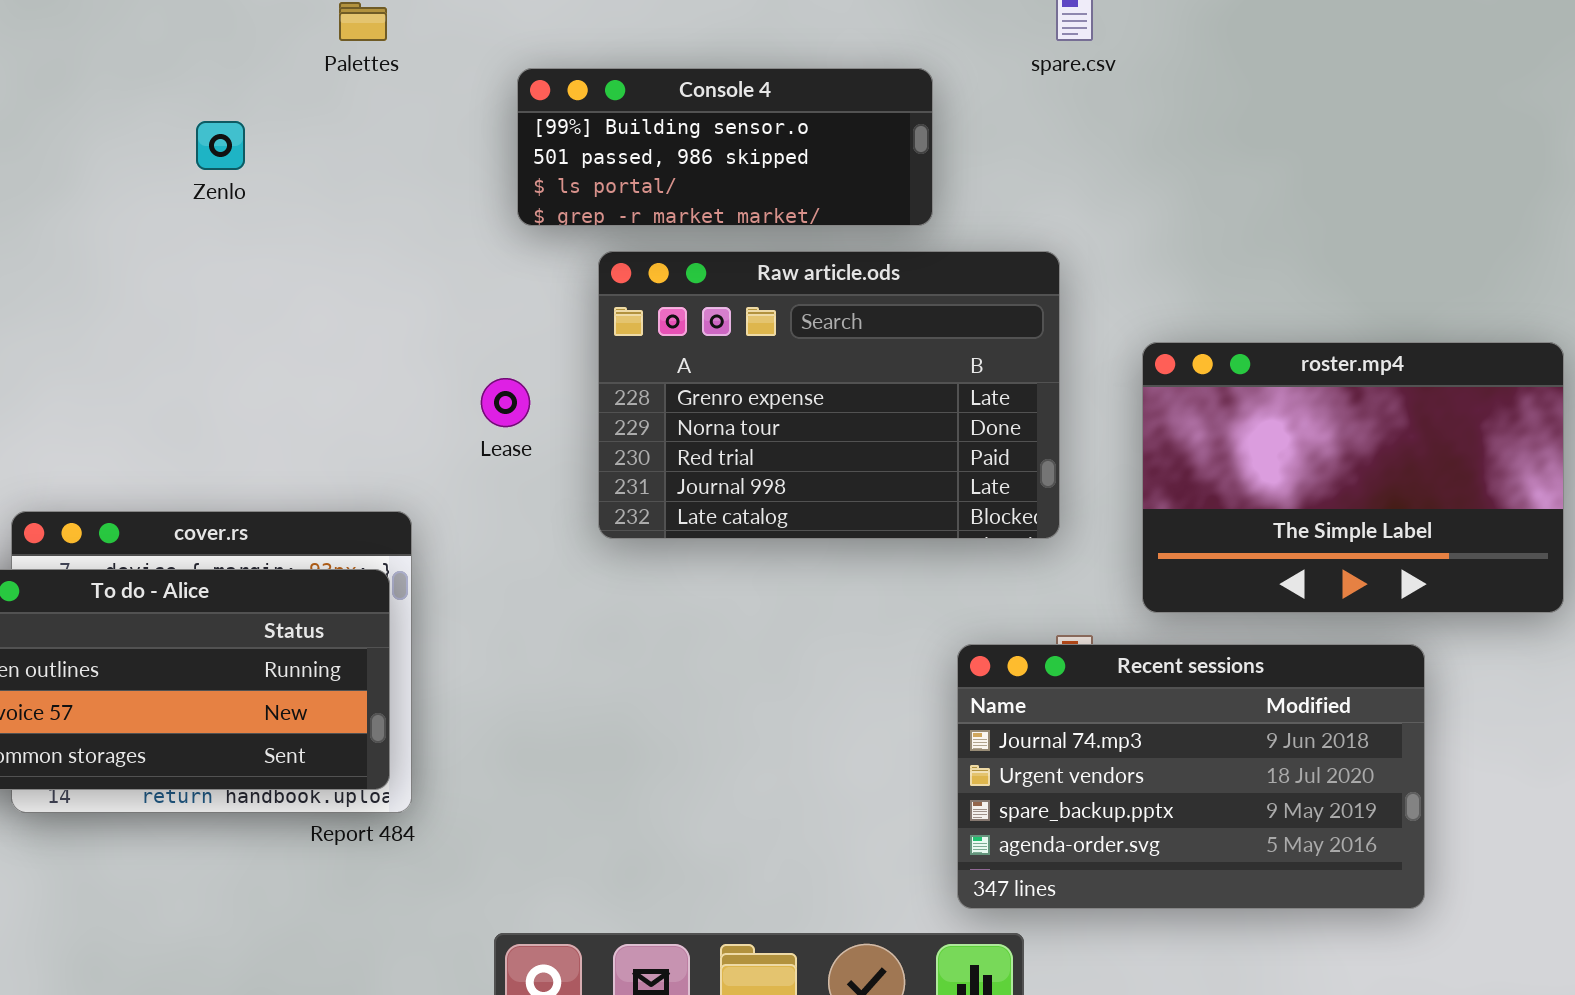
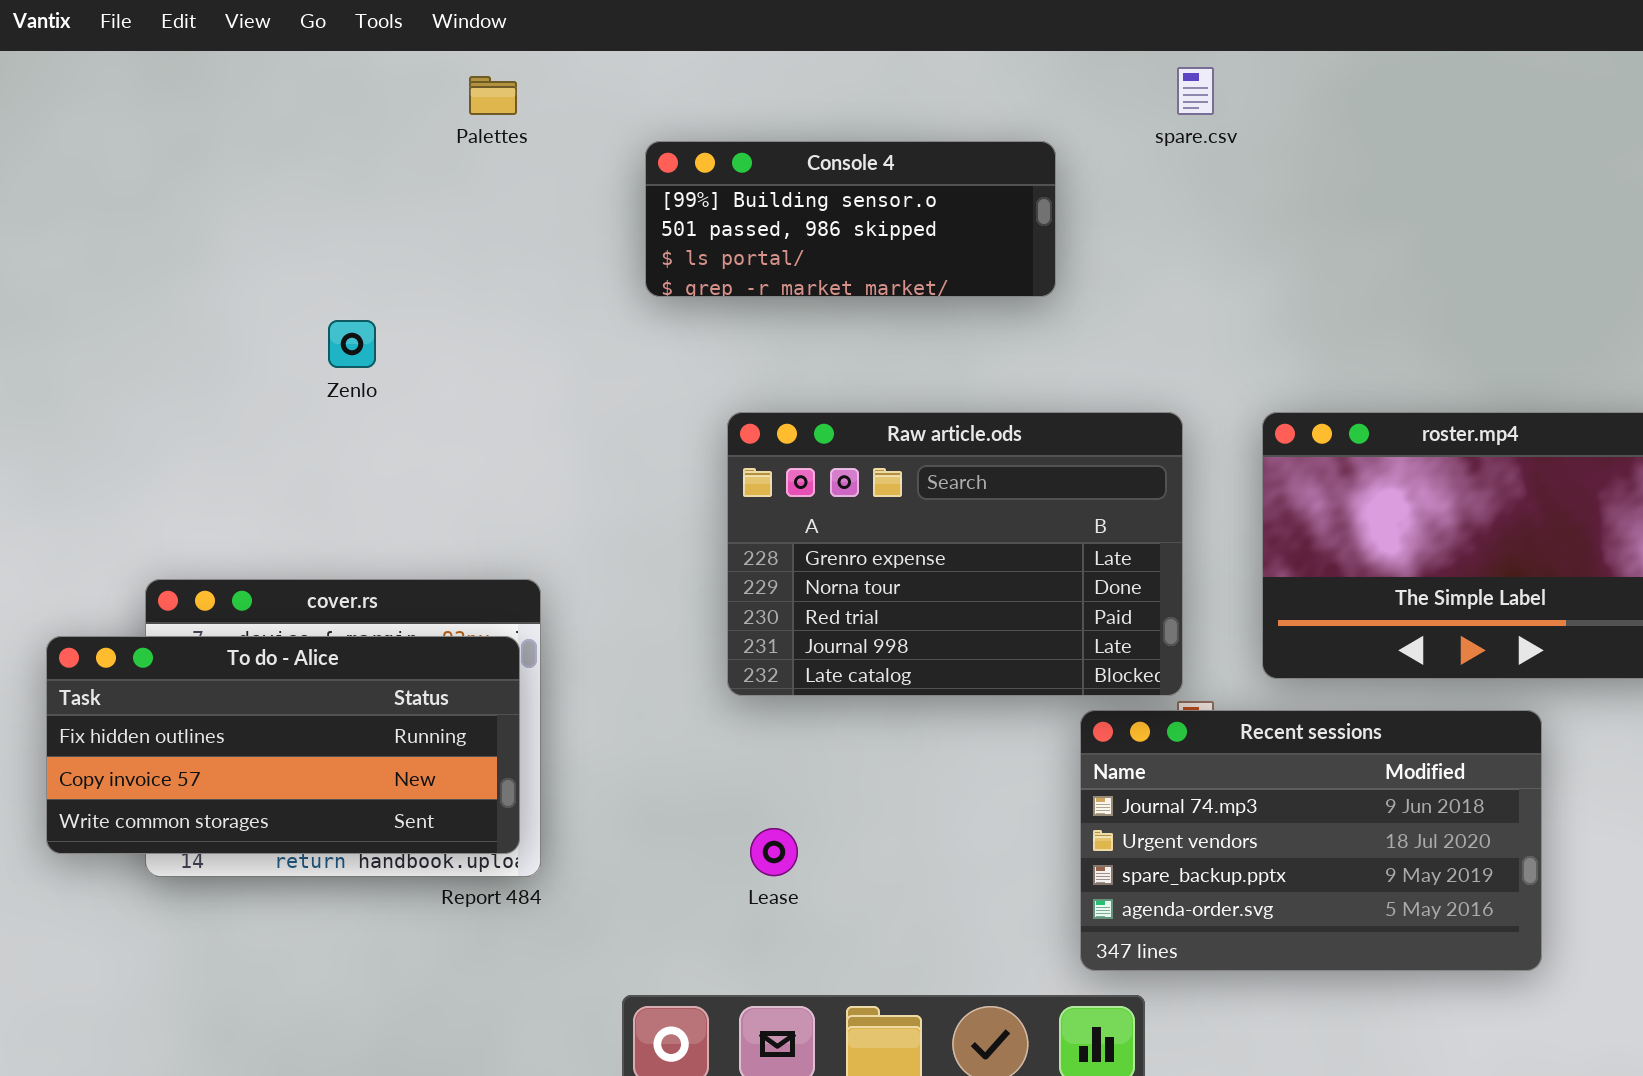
Zenlo: [196,121,245,170] -> [328,320,376,368], moved
Raw article.ods: [598,251,1060,539] -> [727,412,1183,696], moved
Lease: [481,378,530,427] -> [750,828,798,876], moved

